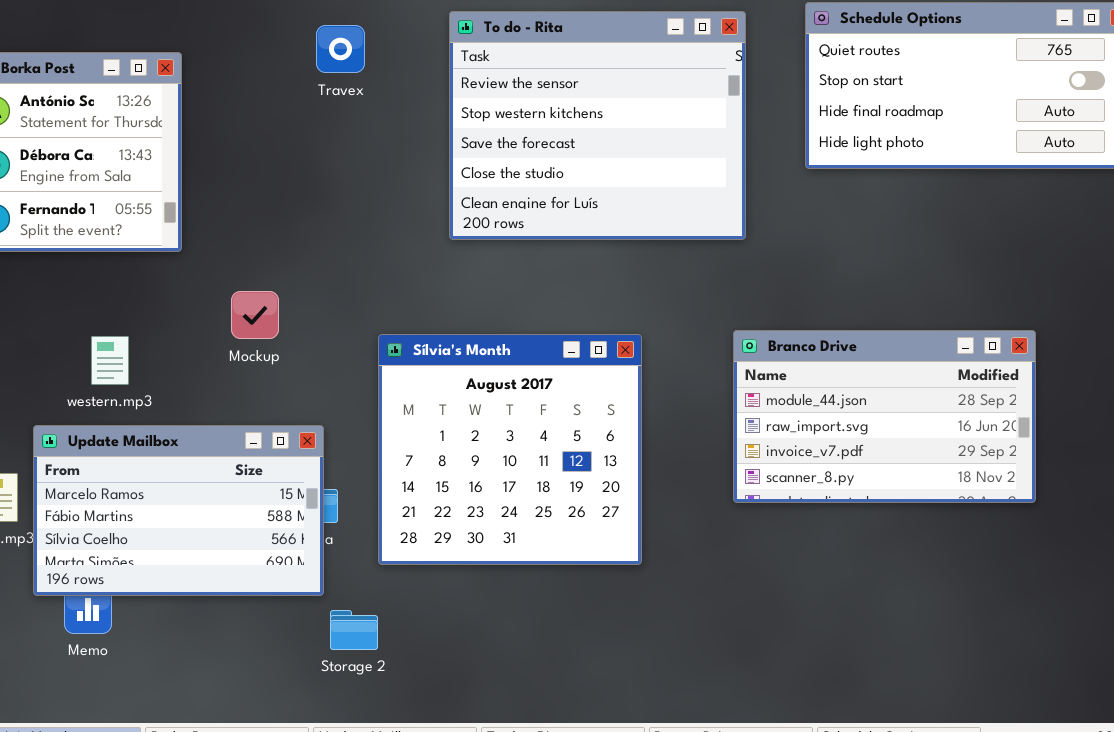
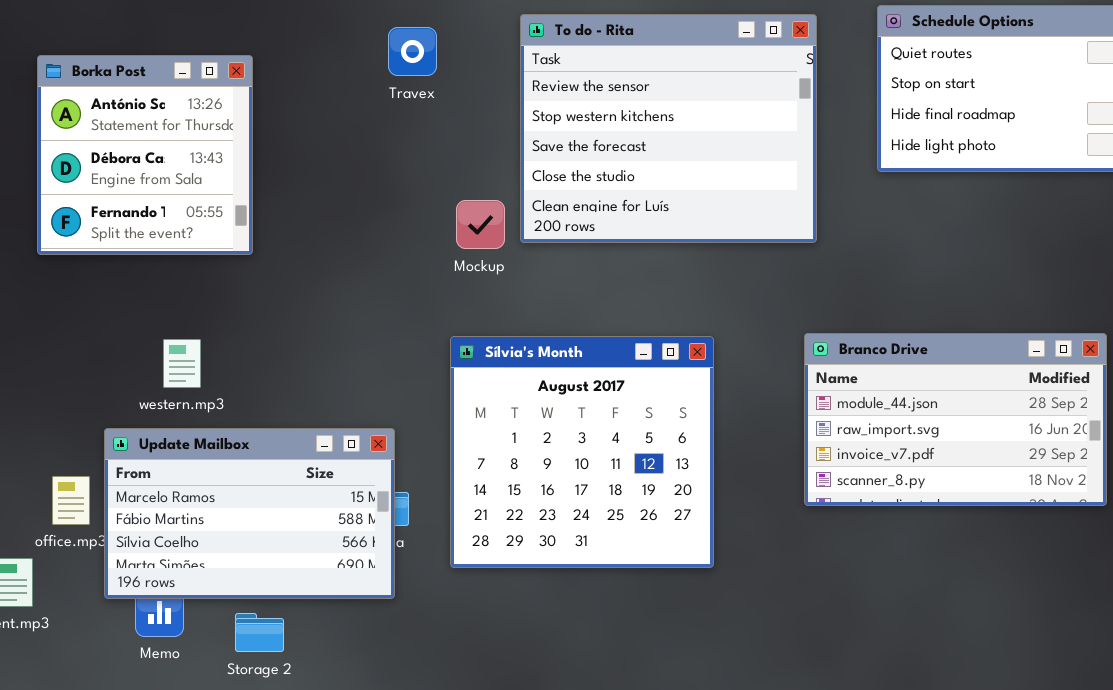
Mockup: [231,291,279,339] -> [456,200,505,249], moved
Storage 2: [330,610,378,650] -> [235,613,284,652], moved

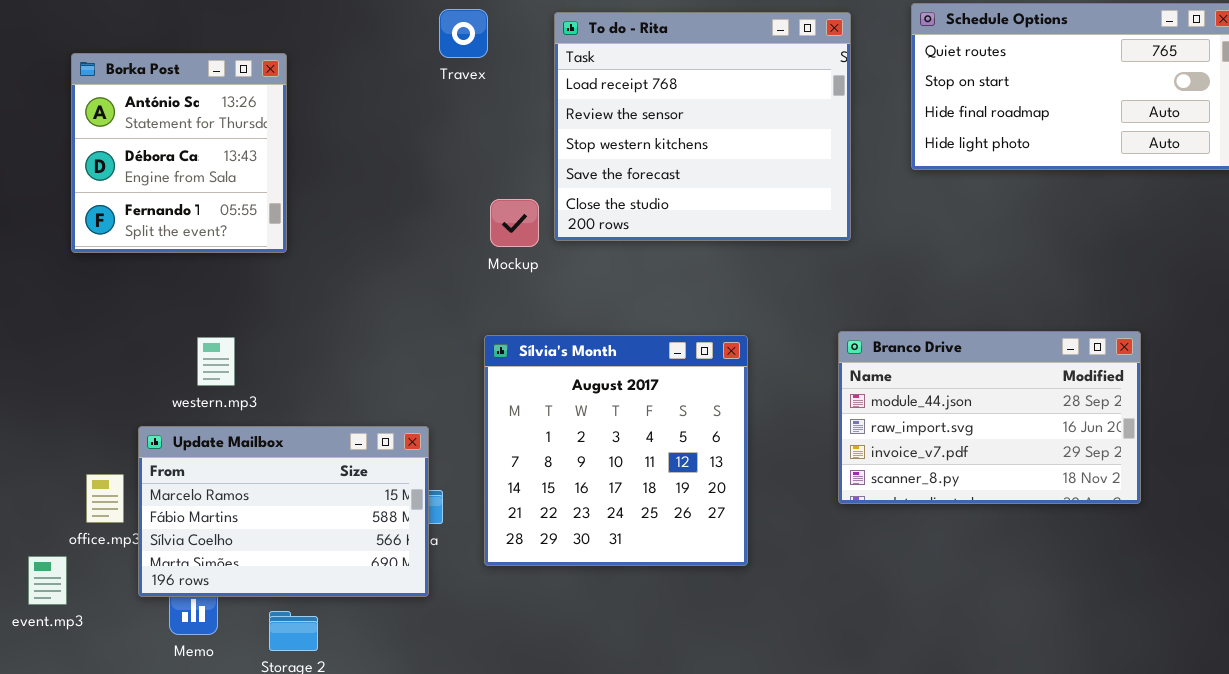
To do - Rita: [520,14,817,243] -> [554,12,851,241], scrolled up 1 row
Travex: [388,27,437,76] -> [439,9,488,58], moved

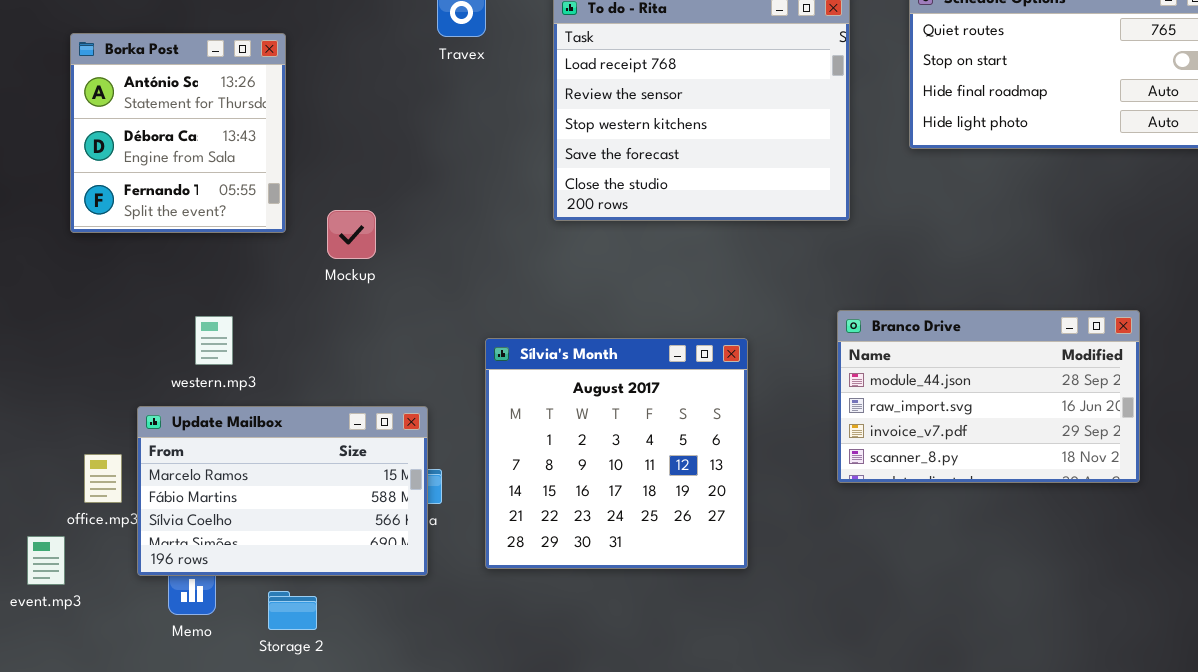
Mockup: [490,199,539,247] -> [327,210,376,259], moved
Sílvia's Month: [484,335,748,566] -> [485,338,748,569], moved

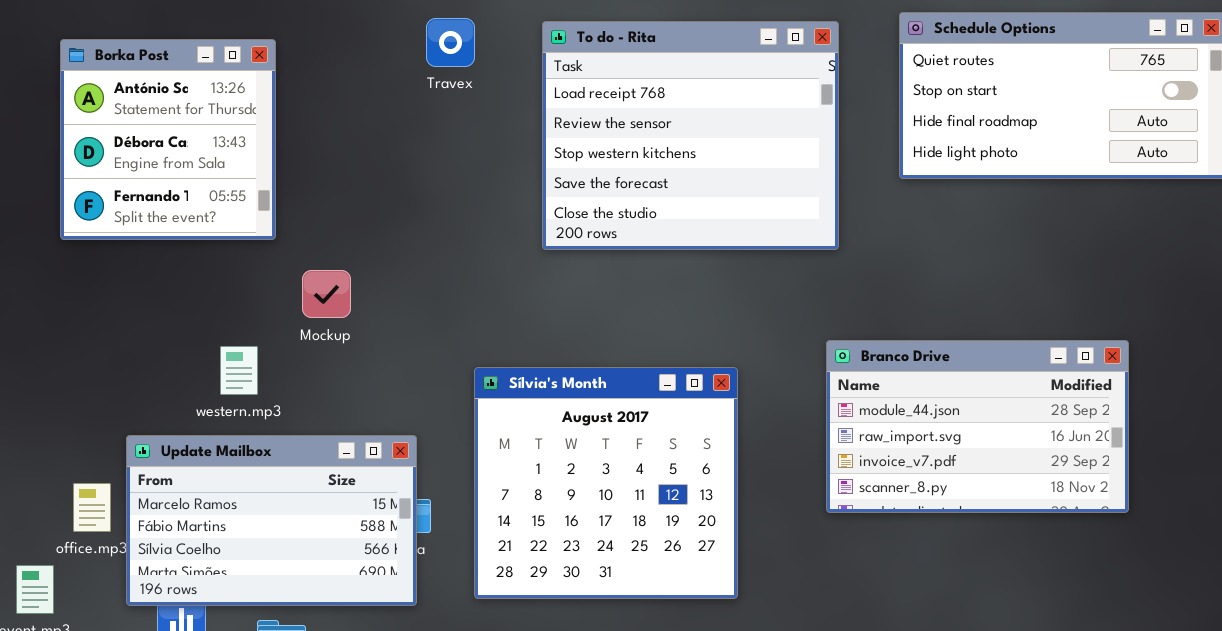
Borka Post: [70,33,286,233] -> [60,39,276,240], moved
Mockup: [327,210,376,259] -> [302,270,351,318], moved
western.mp3: [195,316,233,365] -> [220,346,258,395], moved

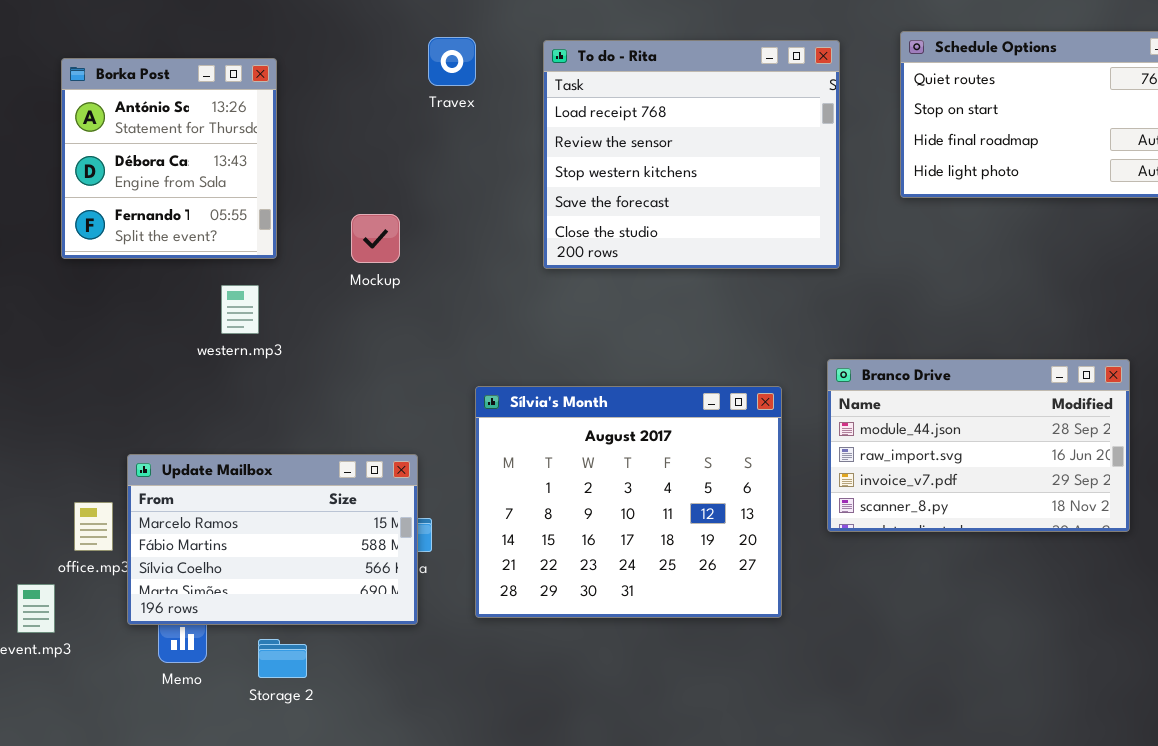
Mockup: [302,270,351,318] -> [351,214,400,263], moved
western.mp3: [220,346,258,395] -> [221,285,259,334], moved
Sílvia's Month: [474,367,738,599] -> [475,386,782,618], resized

